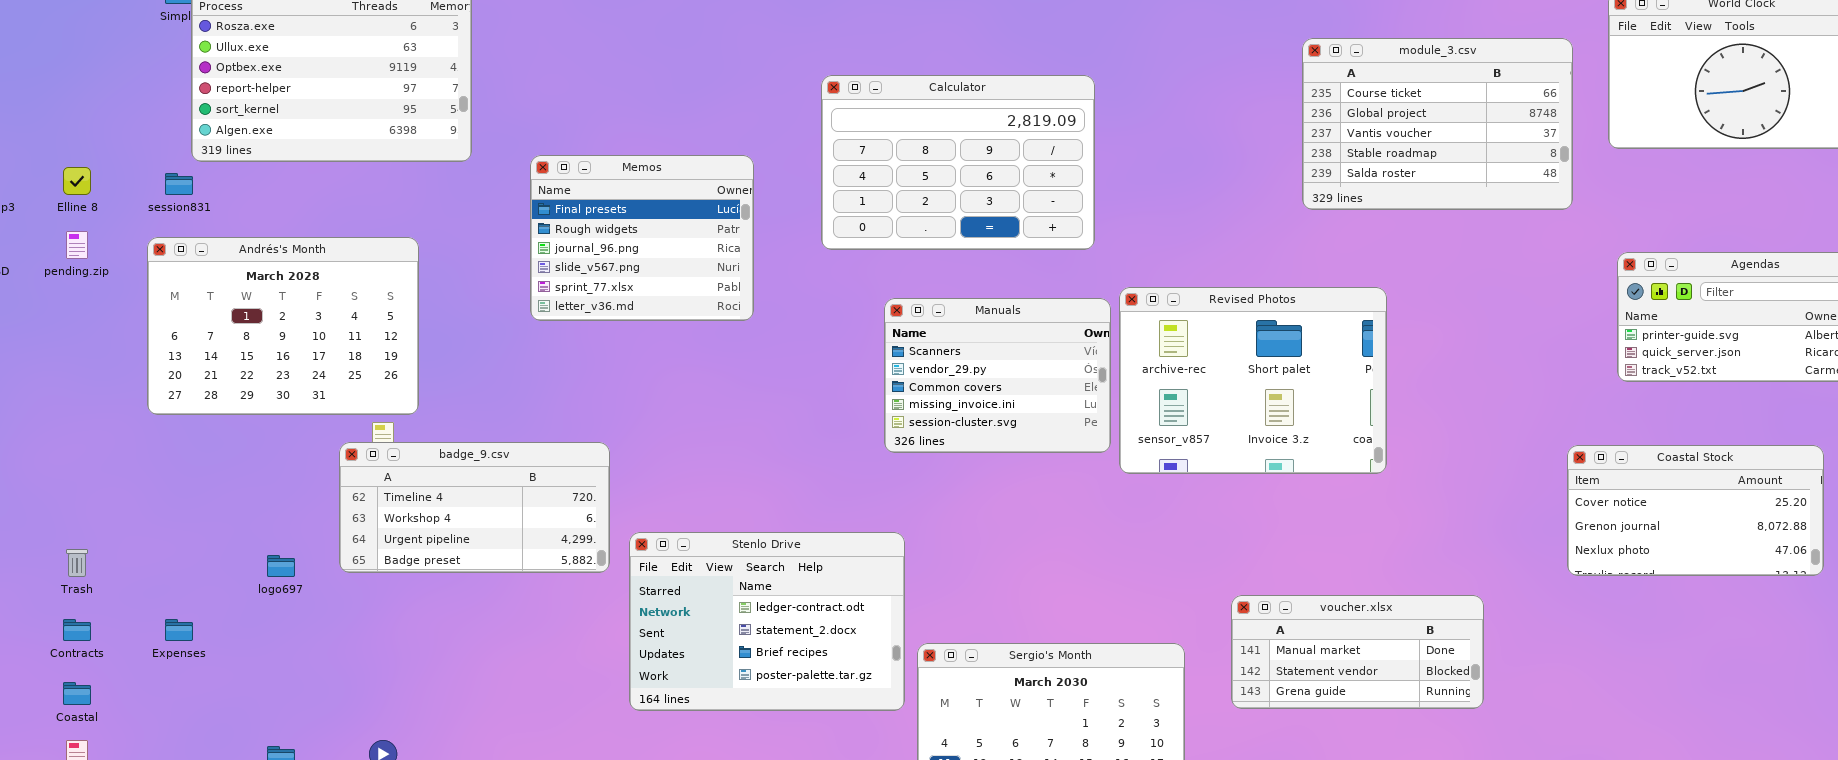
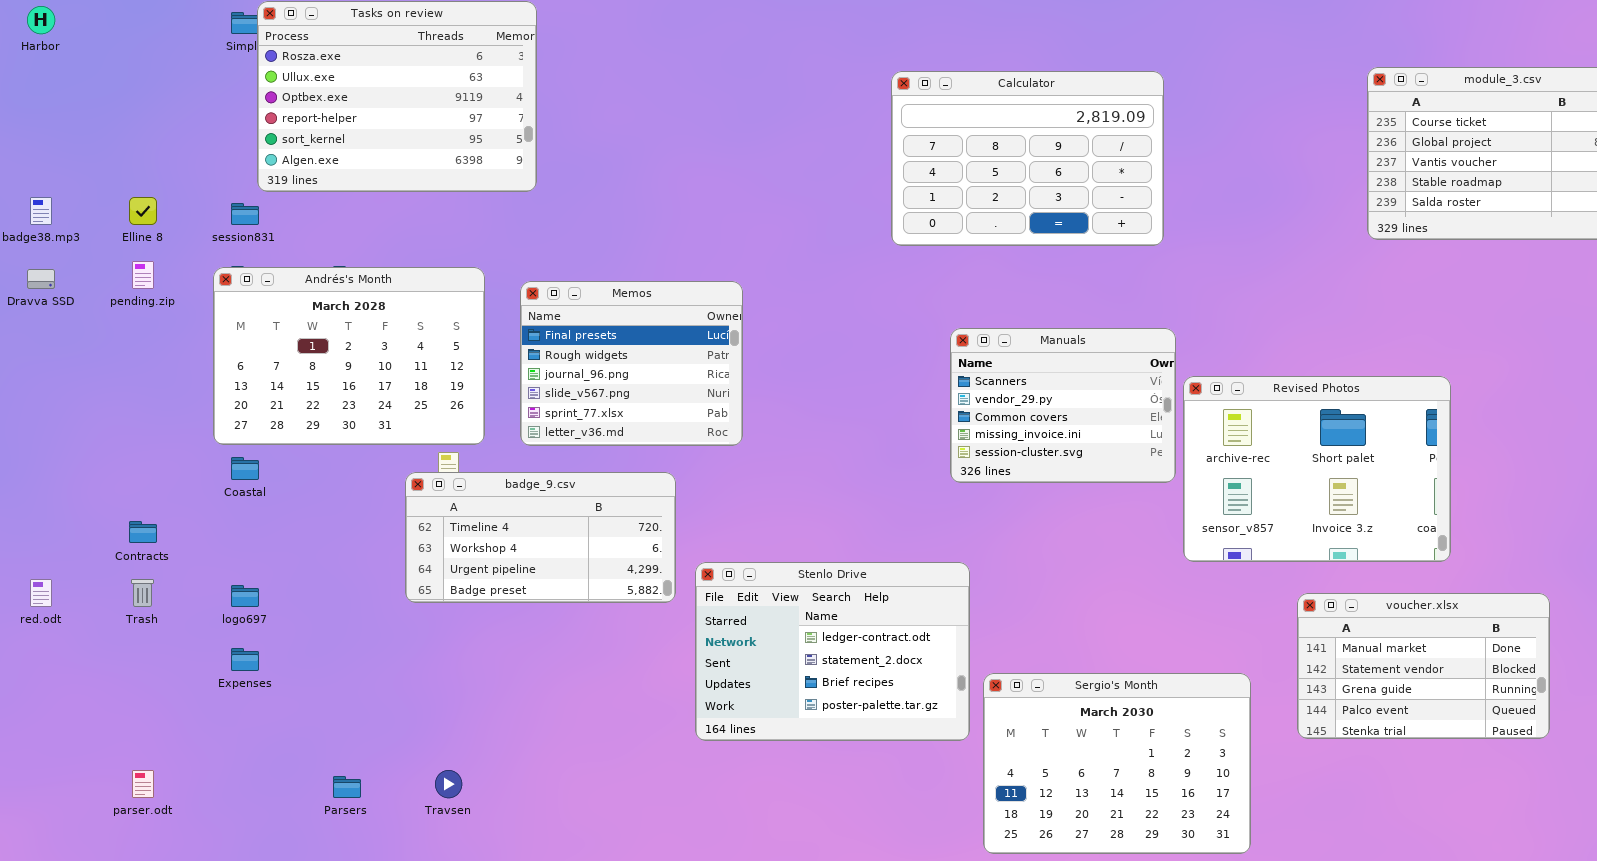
Calculator: [821,75,1095,250] -> [891,71,1164,246], moved
Memos: [530,155,754,321] -> [520,281,743,446], moved
Revised Photos: [1119,287,1387,474] -> [1183,376,1451,562], moved
logo697: [267,555,295,577] -> [231,585,259,607], moved
voucher.xlsx: [1231,595,1484,709] -> [1297,593,1550,739], resized
Contracts: [63,619,91,641] -> [129,521,157,543], moved
Coastal: [63,682,91,705] -> [231,457,259,480], moved

